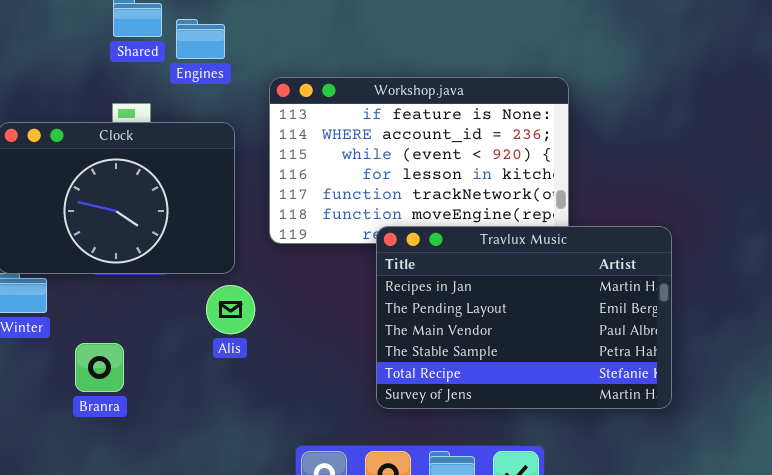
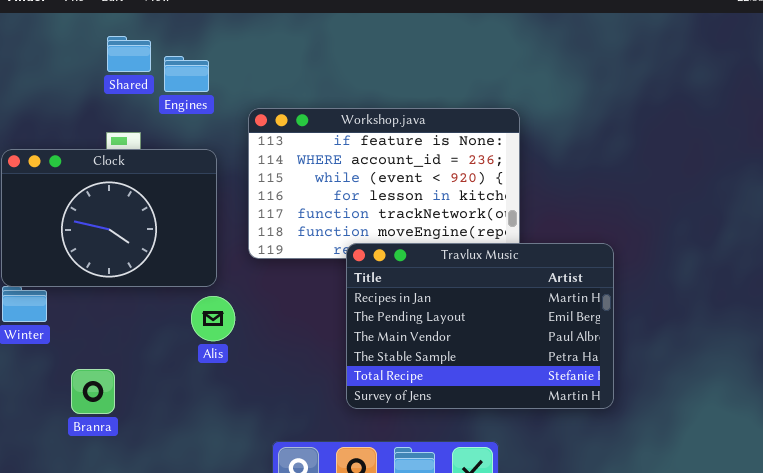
Branra: [75,343,124,392] -> [71,369,115,414], moved

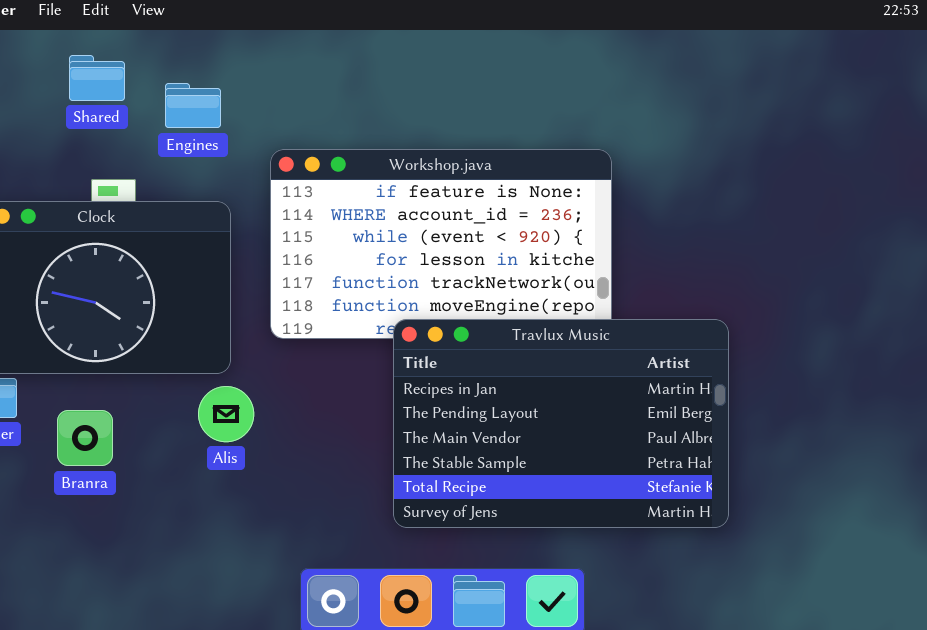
Shared: [107,36,151,72] -> [69,55,125,101], moved
Branra: [71,369,115,414] -> [57,410,113,466], moved

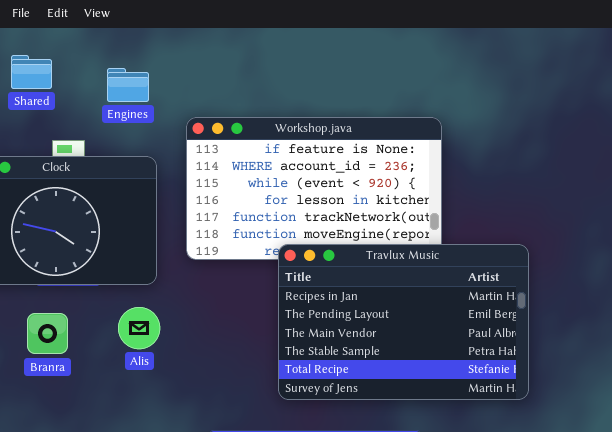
Shared: [69,55,125,101] -> [11,55,52,89], moved
Alis: [198,386,254,442] -> [118,307,160,349], moved

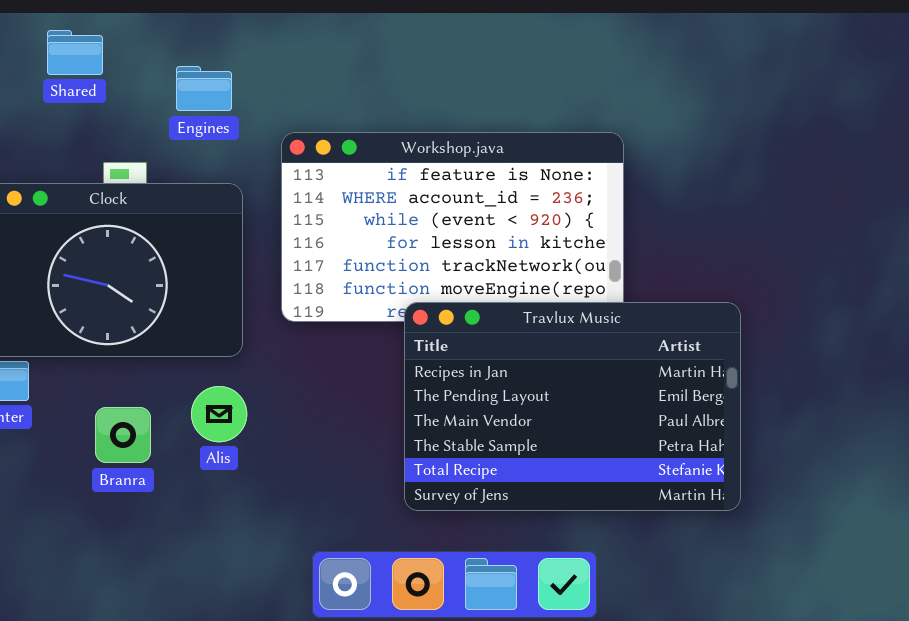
Shared: [11,55,52,89] -> [47,30,103,75], moved
Branra: [27,313,68,354] -> [95,407,151,463], moved

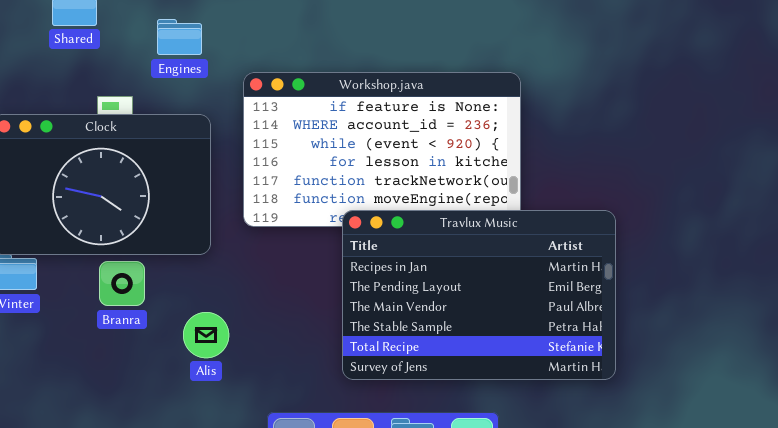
Alis: [191,386,247,442] -> [183,312,229,358], moved
Branra: [95,407,151,463] -> [99,261,145,306], moved

